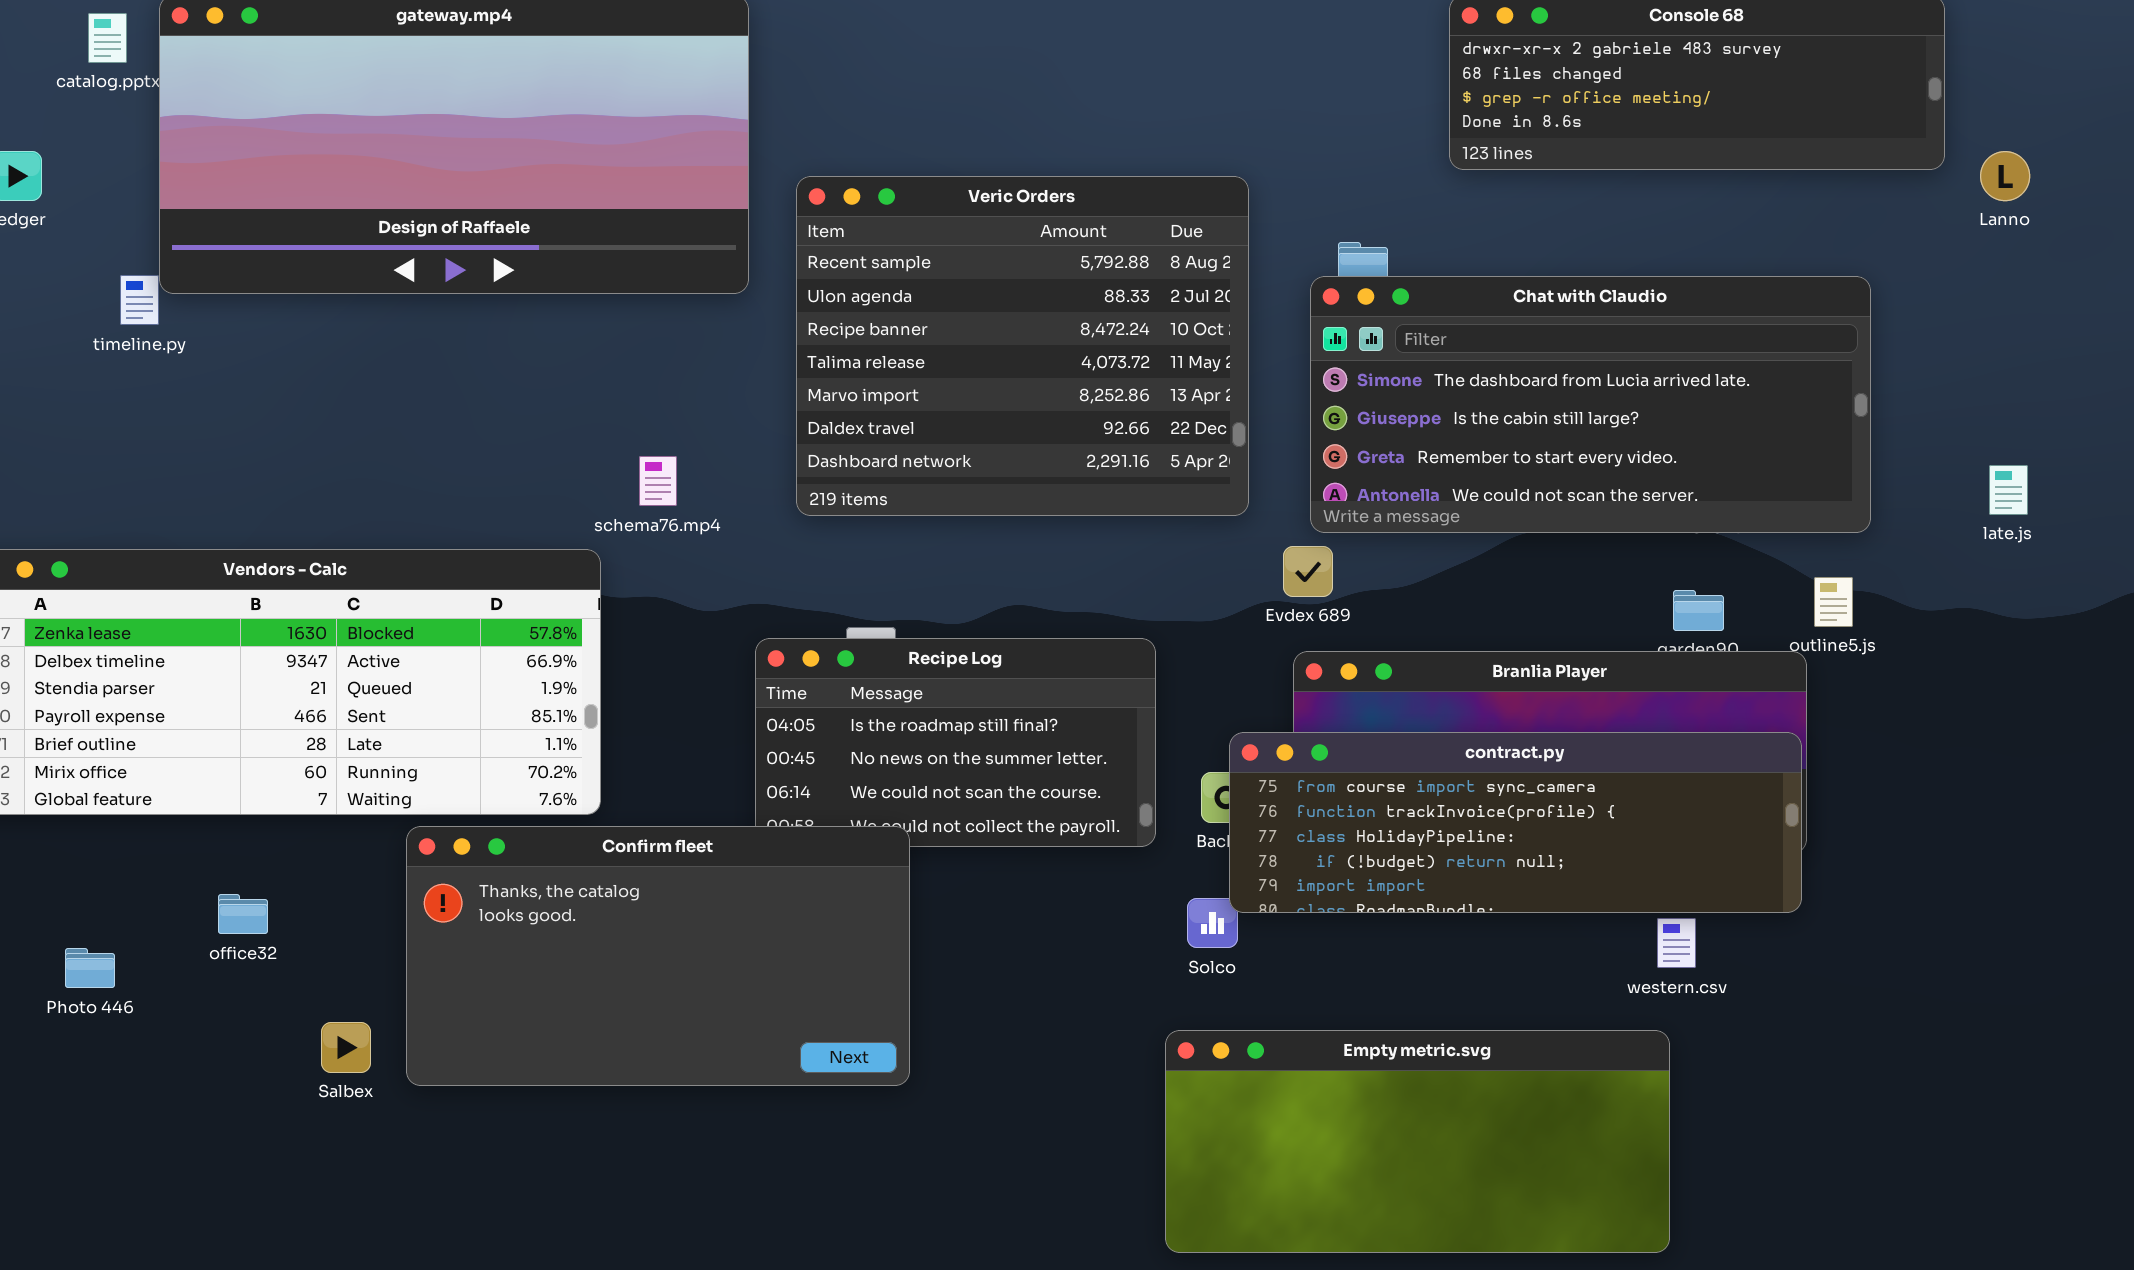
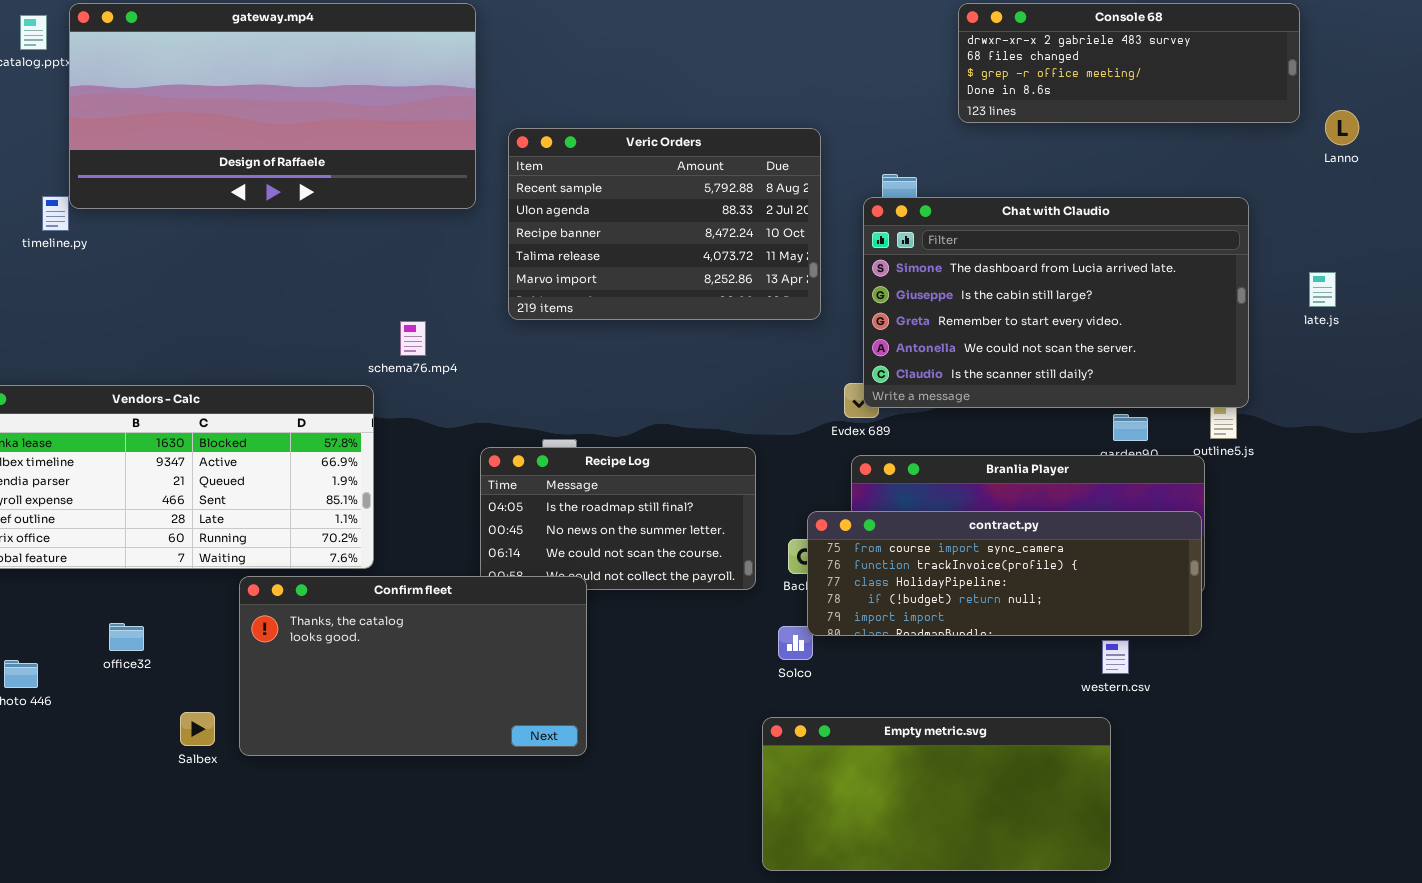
Veric Orders: [796,176,1249,516] -> [508,128,821,320], resized
Chat with Claudio: [1310,276,1871,533] -> [863,197,1249,408], resized
late.js: [1989,465,2028,515] -> [1309,272,1336,307], moved

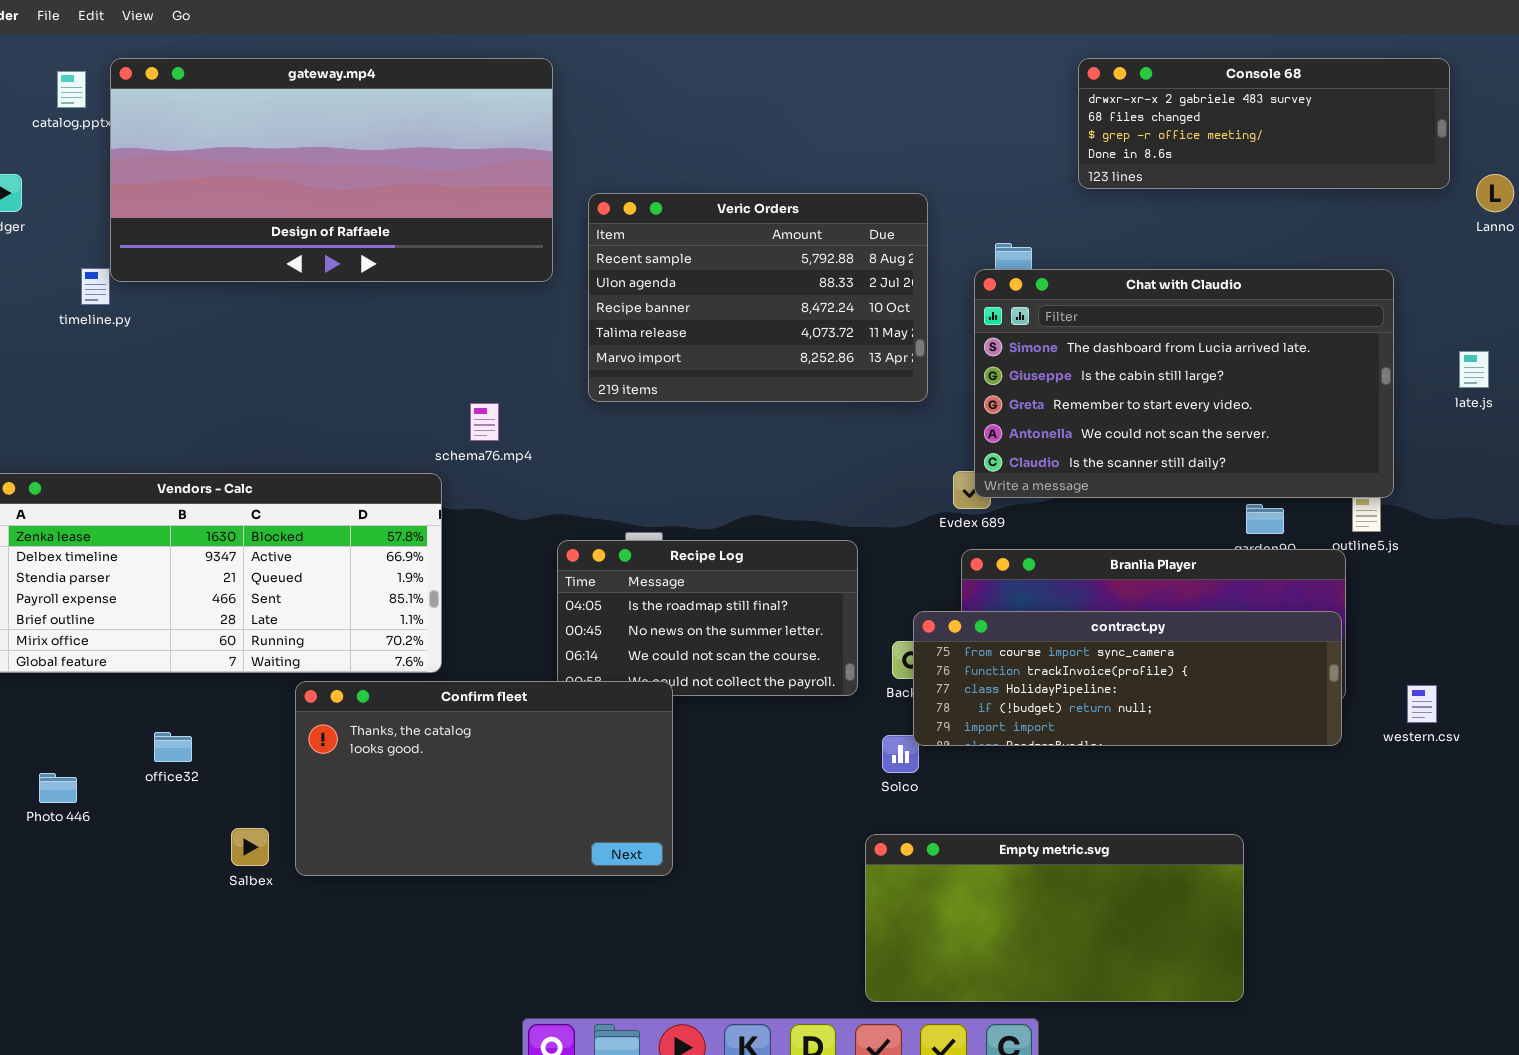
western.csv: [1102,640,1129,674] -> [1407,685,1437,723], moved

